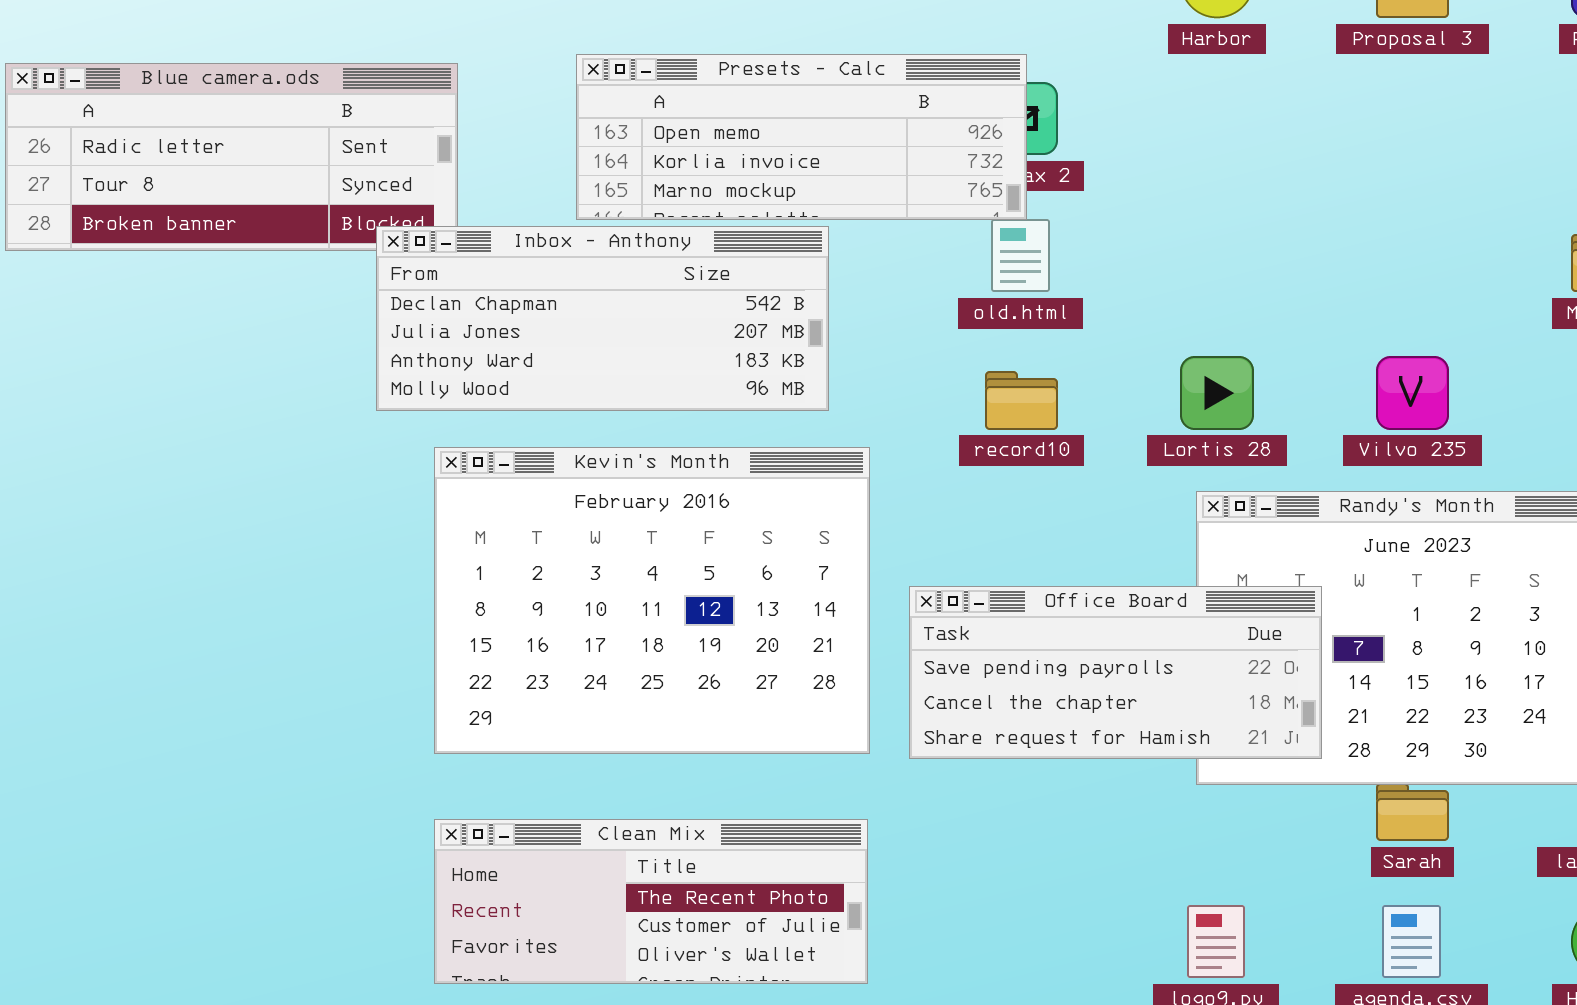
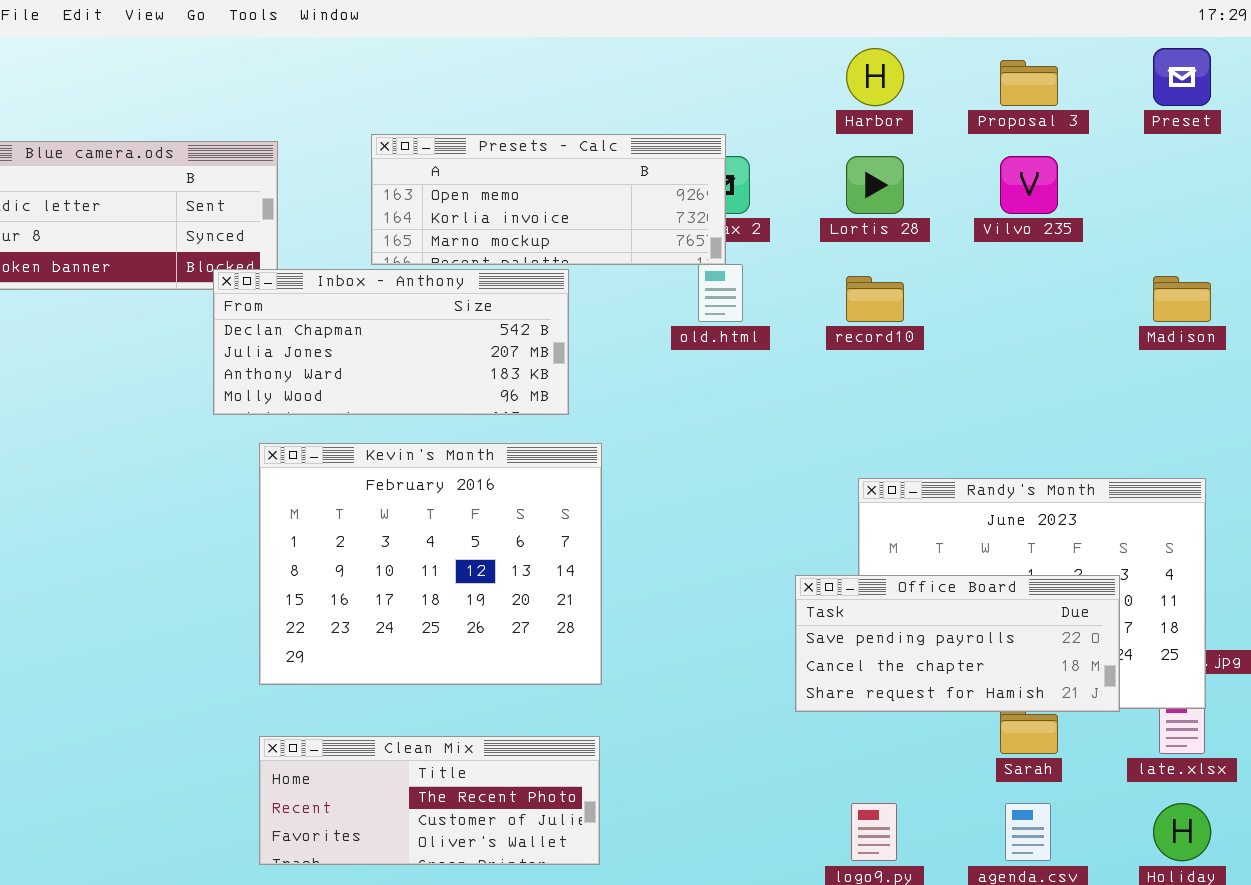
Lortis 28: [1180,356,1254,430] -> [846,156,904,214], moved
Vilvo 235: [1376,356,1449,430] -> [1000,156,1058,214], moved
record10: [985,371,1058,430] -> [846,276,904,322], moved
Office Board: [909,586,1322,759] -> [795,575,1120,712], moved

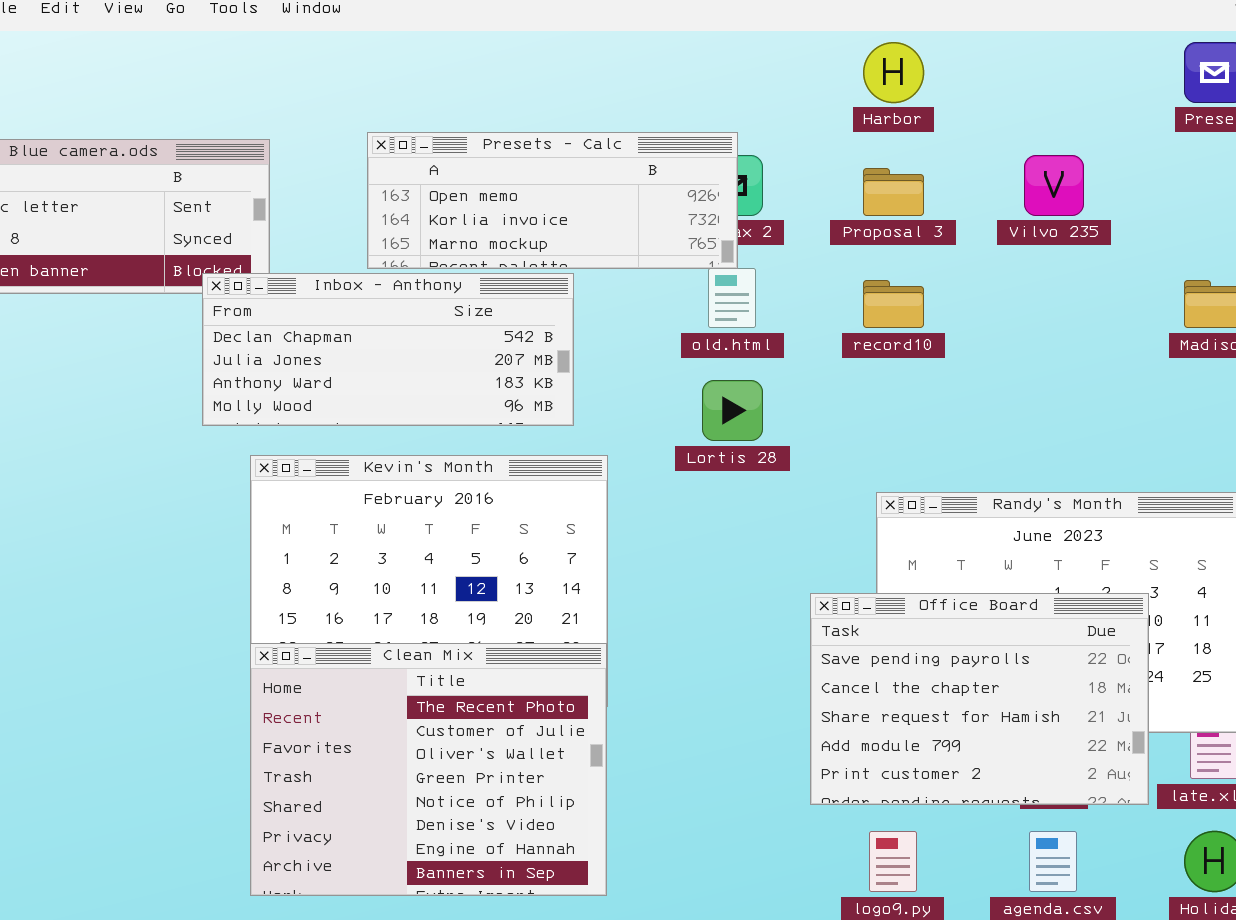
Proposal 3: [1000,60,1058,106] -> [863,168,924,216], moved
Lortis 28: [846,156,904,214] -> [702,380,763,441], moved
Office Board: [795,575,1120,712] -> [810,593,1149,805], resized
Clean Mix: [259,736,600,865] -> [250,643,607,896], resized

